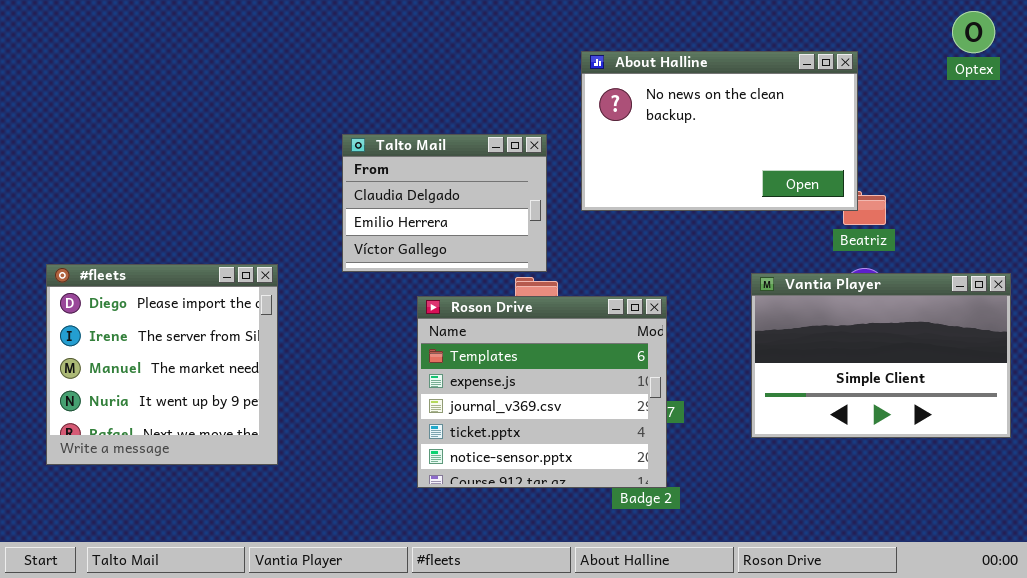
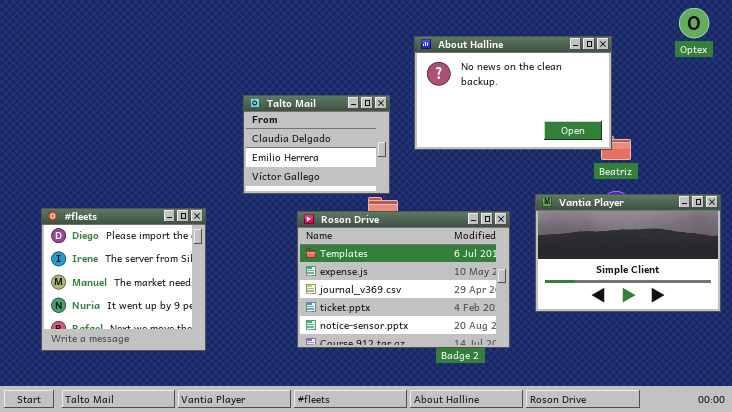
#fleets: [46,264,278,465] -> [41,208,206,351], moved
Roson Drive: [417,296,667,488] -> [297,211,510,348], resized

